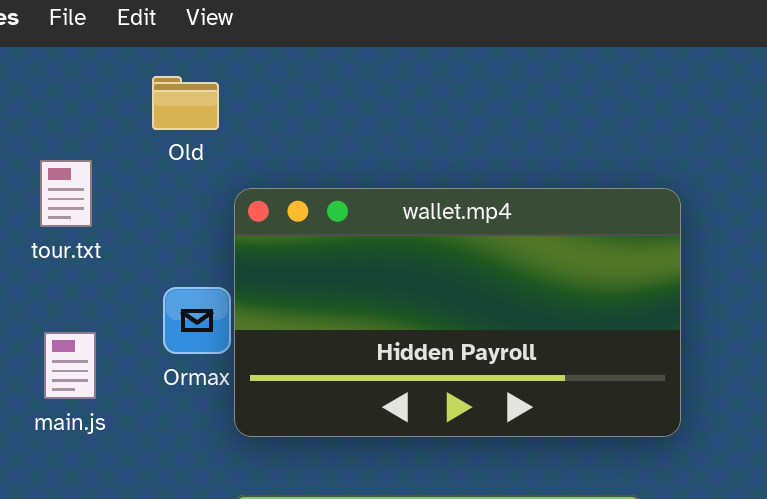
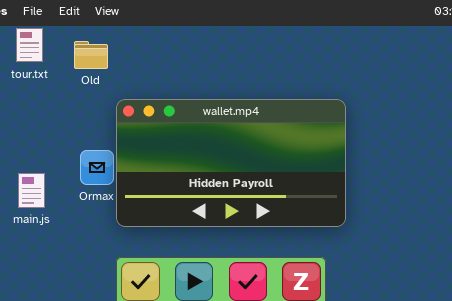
tour.txt: [40,160,92,227] -> [16,28,43,62], moved

